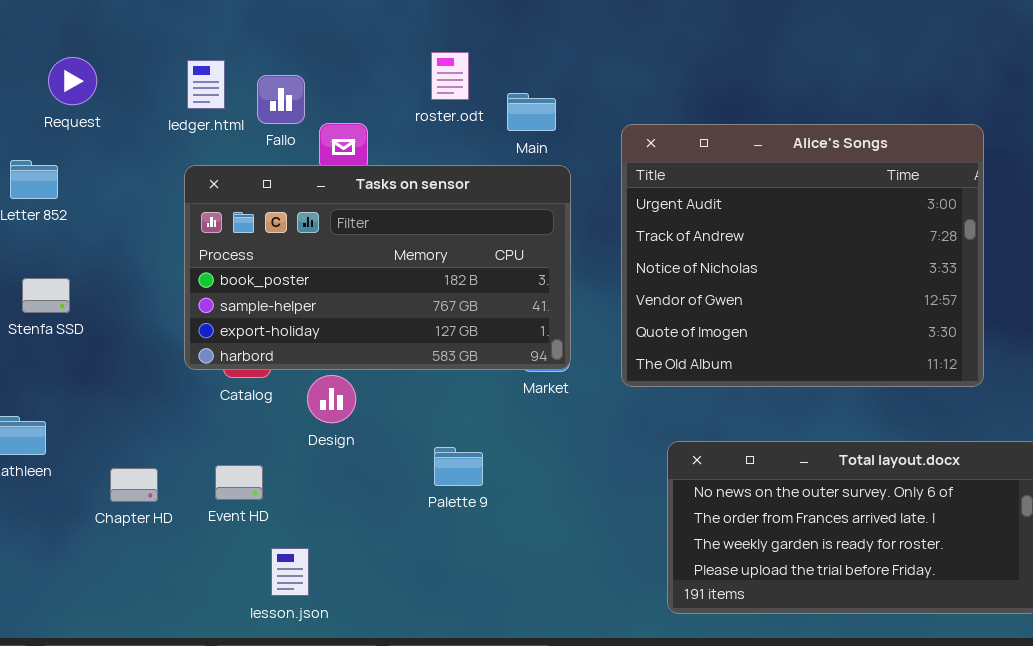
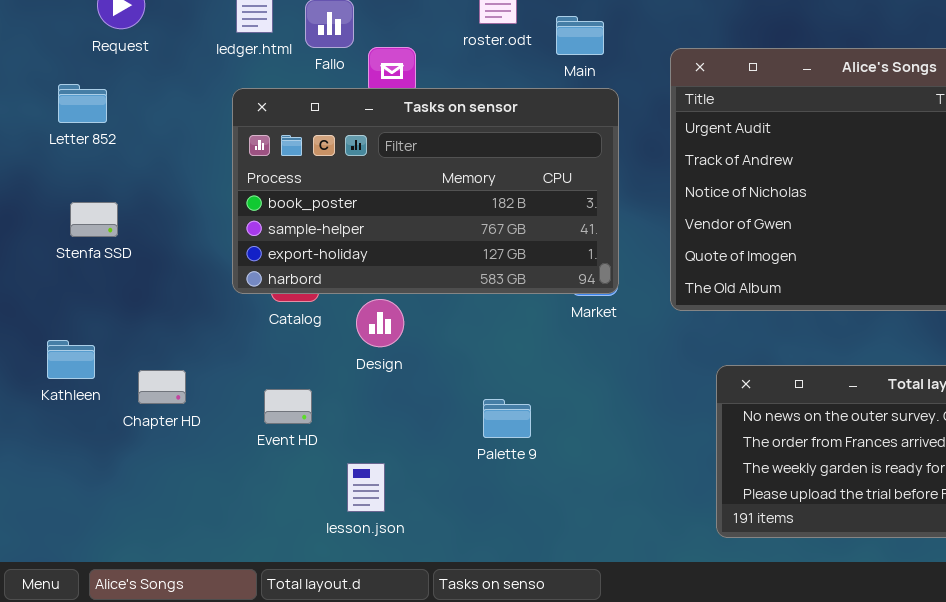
Palette 9: [434,447,483,486] -> [483,399,531,438], moved
Chapter HD: [110,468,158,502] -> [138,370,186,404], moved
lesson.json: [271,548,309,596] -> [347,463,385,512], moved

